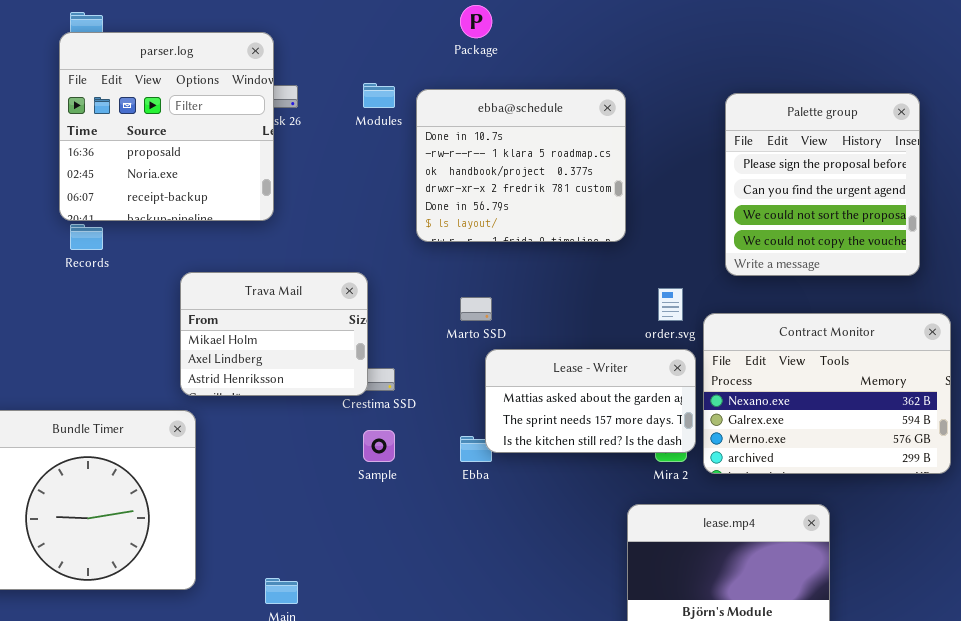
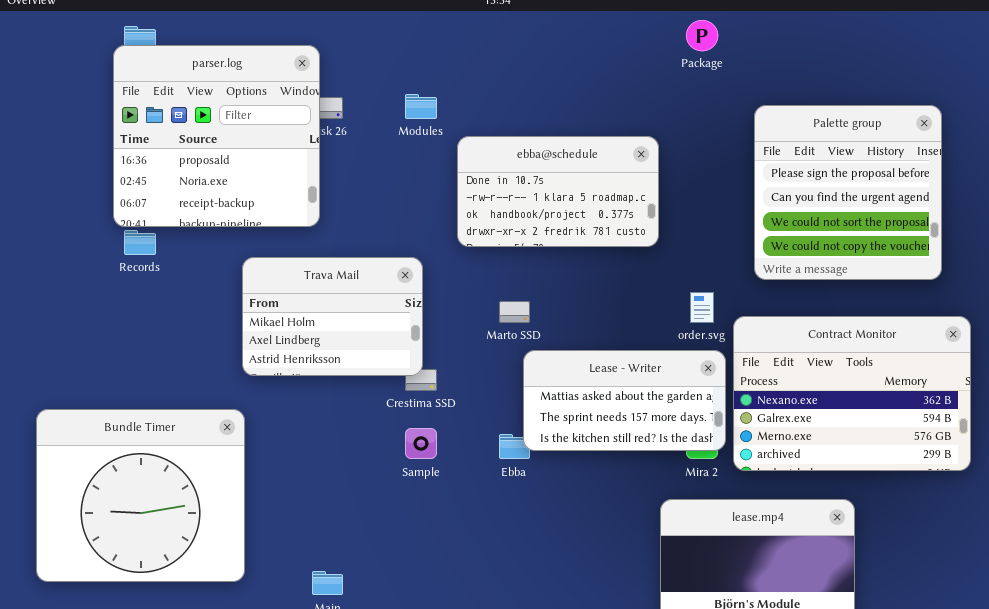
Package: [460,5,492,38] -> [686,20,718,51], moved
ebba@schedule: [416,89,626,242] -> [457,136,659,247], resized
Trava Mail: [180,272,368,396] -> [242,257,423,376], moved

